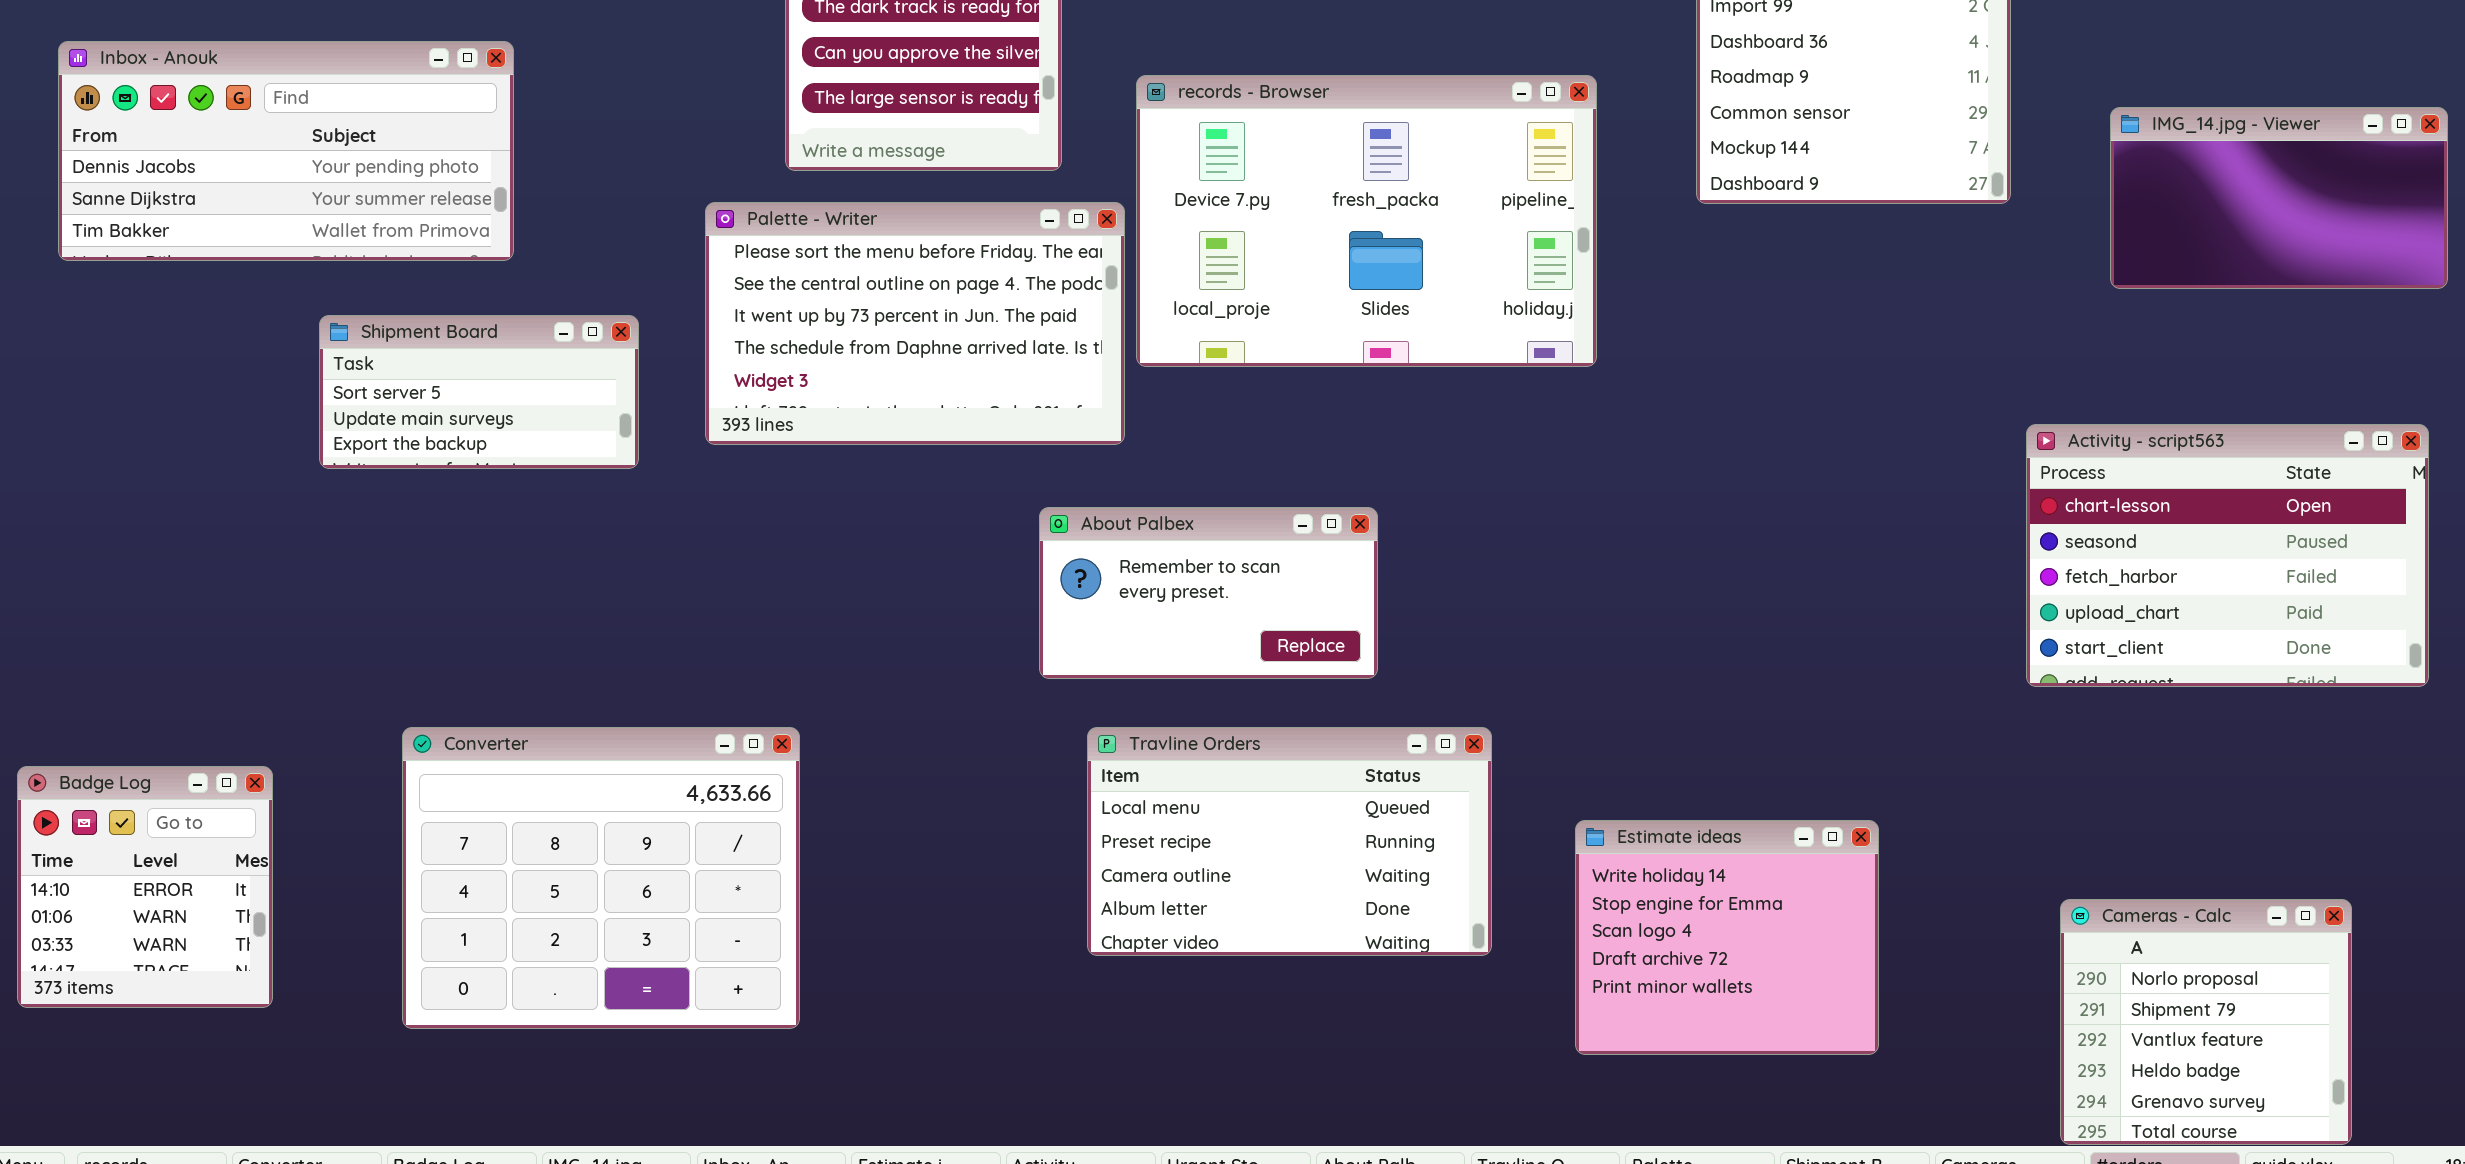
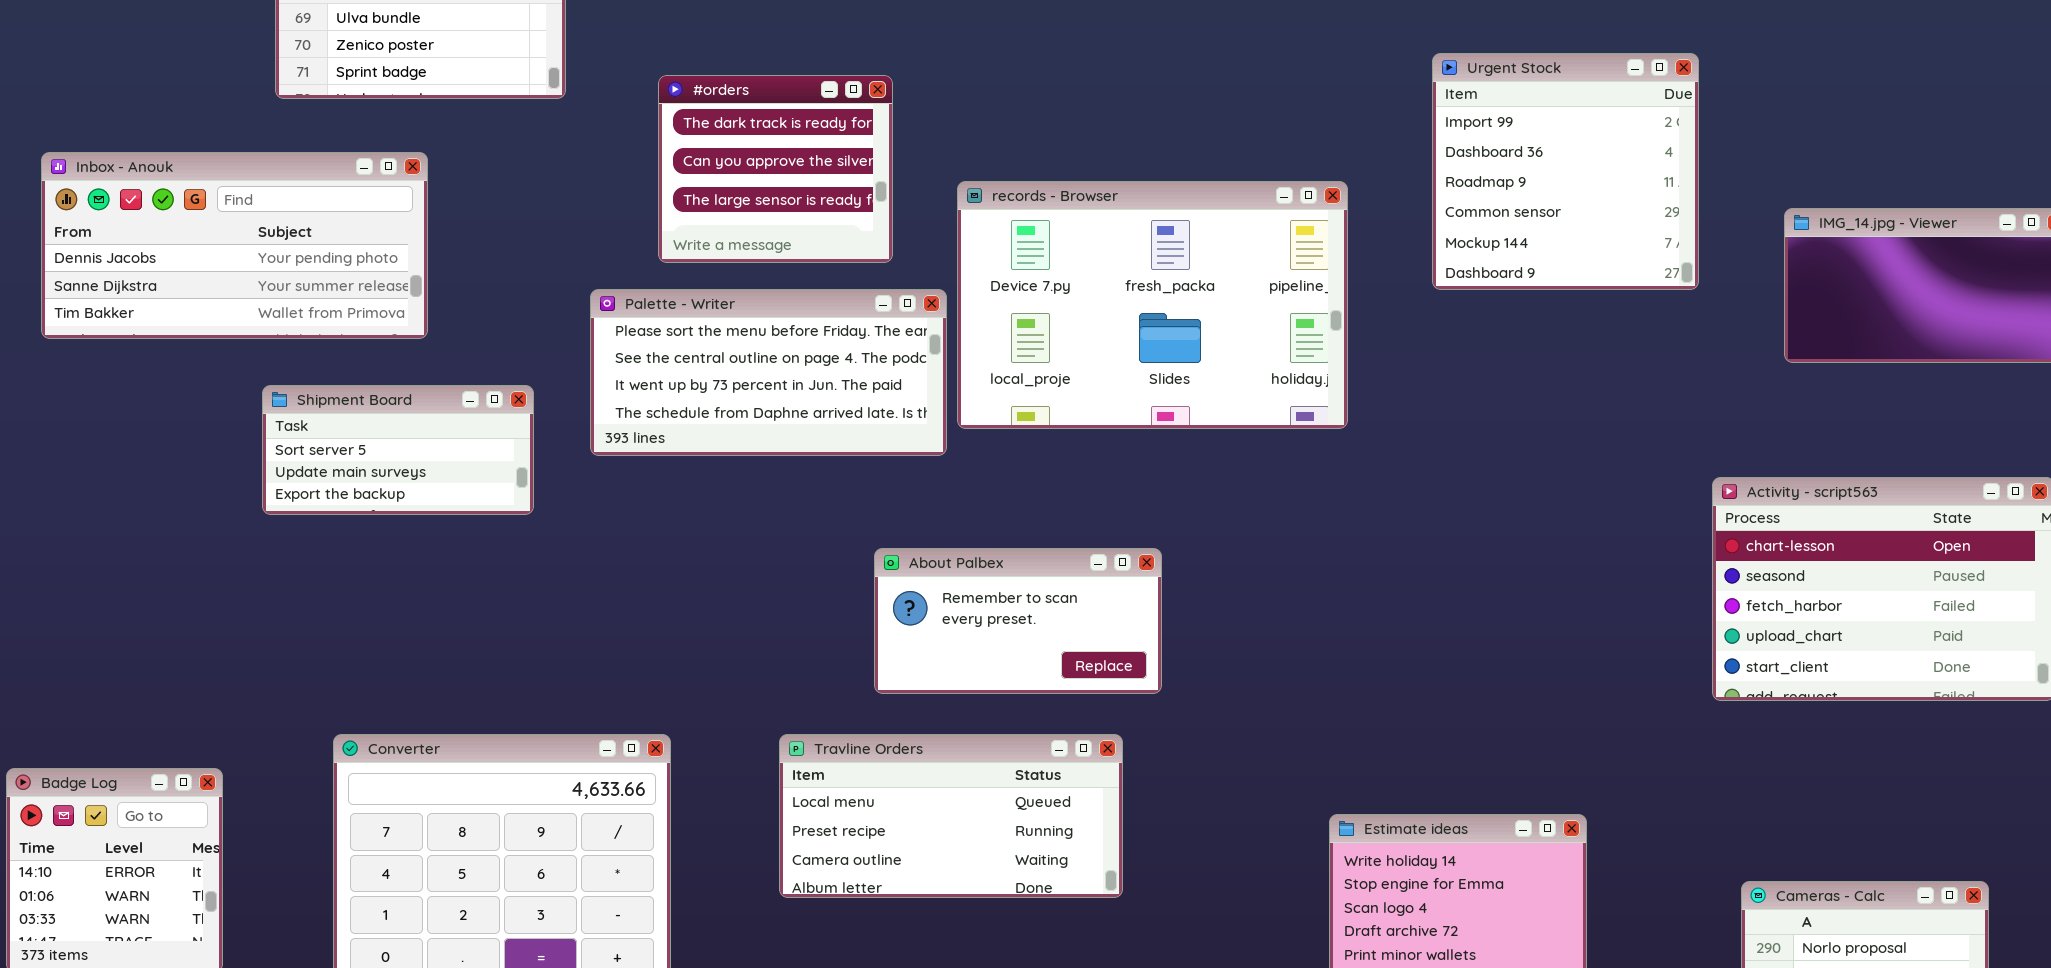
Palette - Writer: [705,202,1125,445] -> [590,289,947,456], resized
Travline Orders: [1087,727,1492,956] -> [779,734,1123,898], moved, resized

